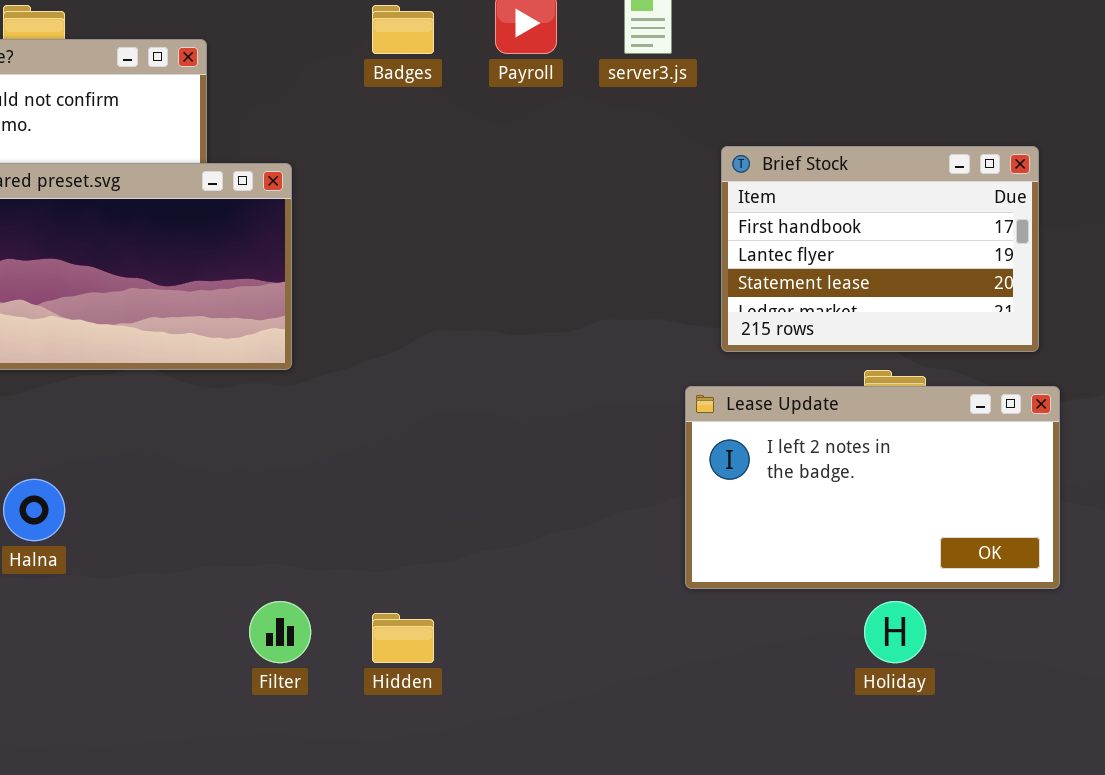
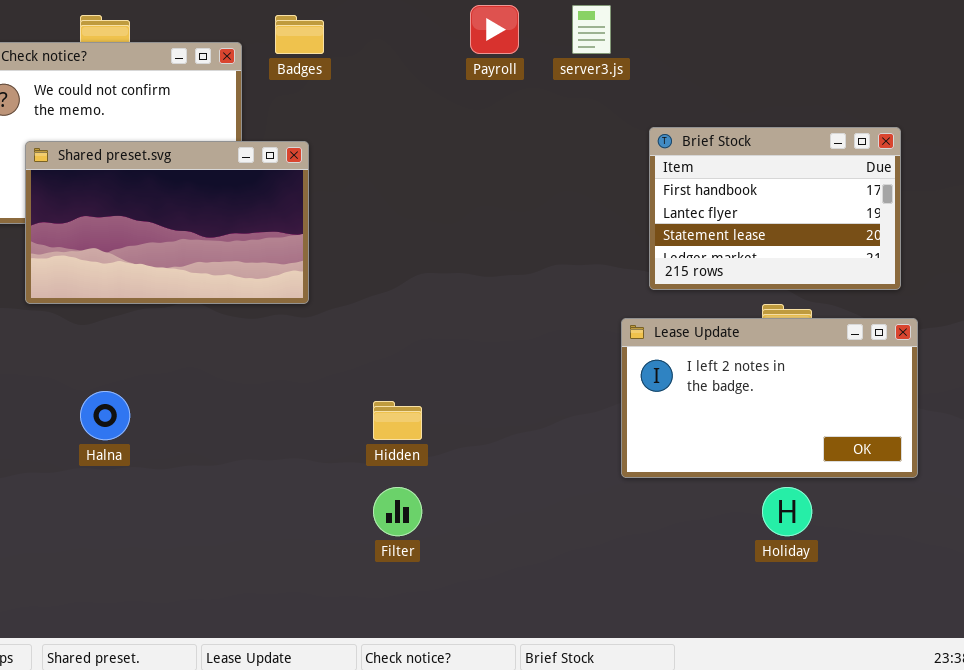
Badges: [372,5,434,54] -> [275,15,324,54], moved
Filter: [249,601,311,663] -> [373,487,422,536], moved
Hidden: [372,613,434,663] -> [373,401,422,440], moved

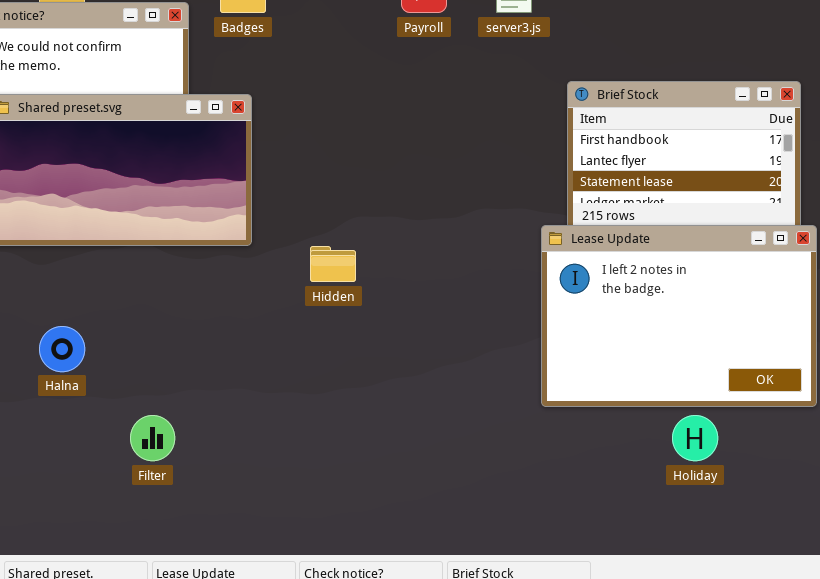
Lease Update: [621,318,918,478] -> [541,225,817,407], resized
Hidden: [373,401,422,440] -> [310,246,356,282], moved
Filter: [373,487,422,536] -> [130,415,175,461], moved

